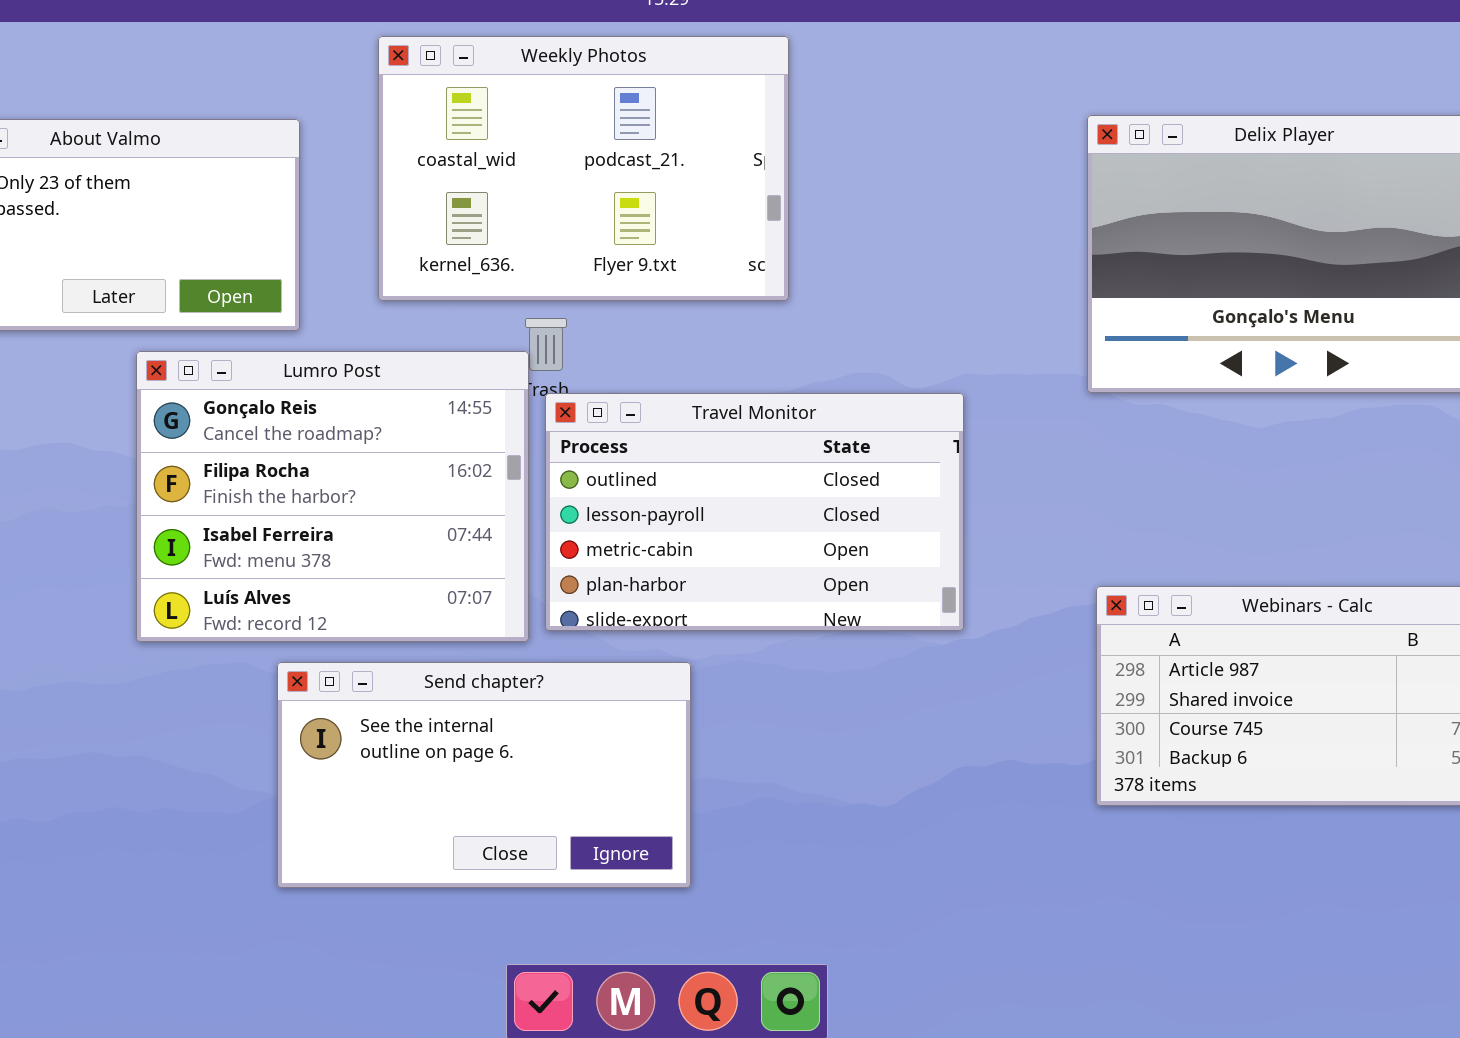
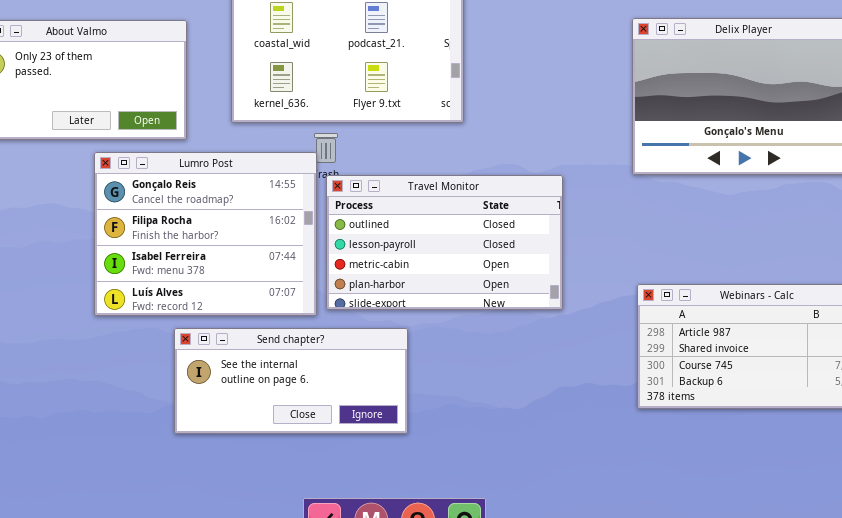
Send chapter?: [277,662,691,888] -> [174,328,408,434], resized

